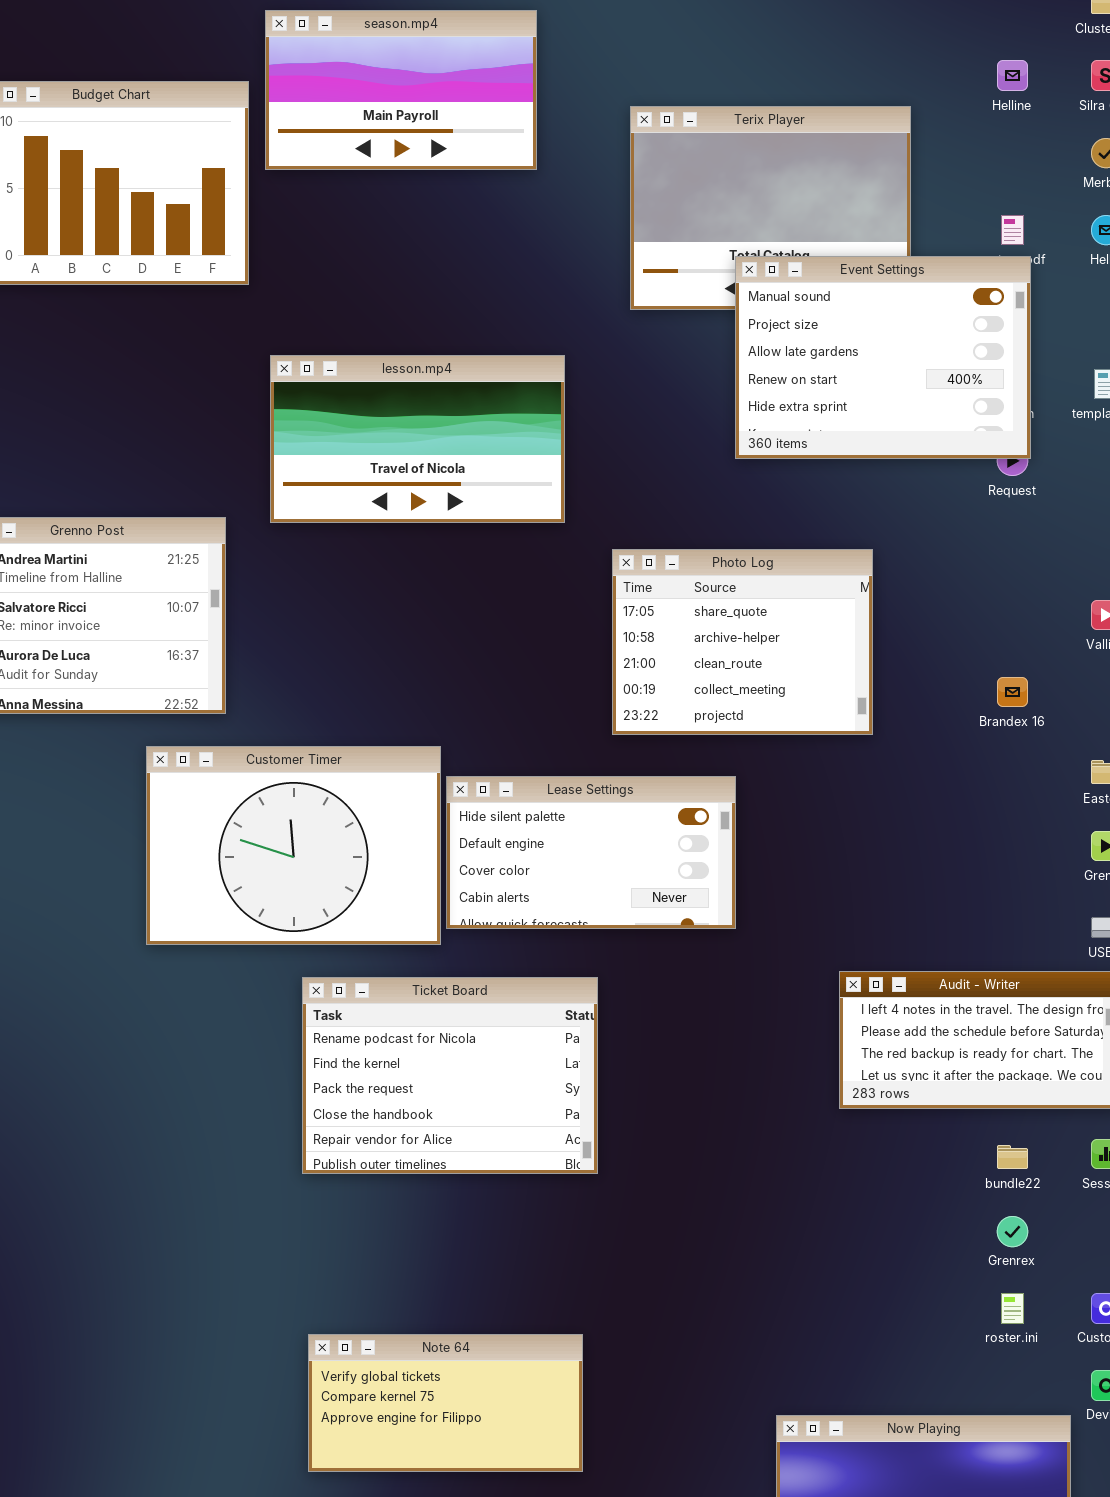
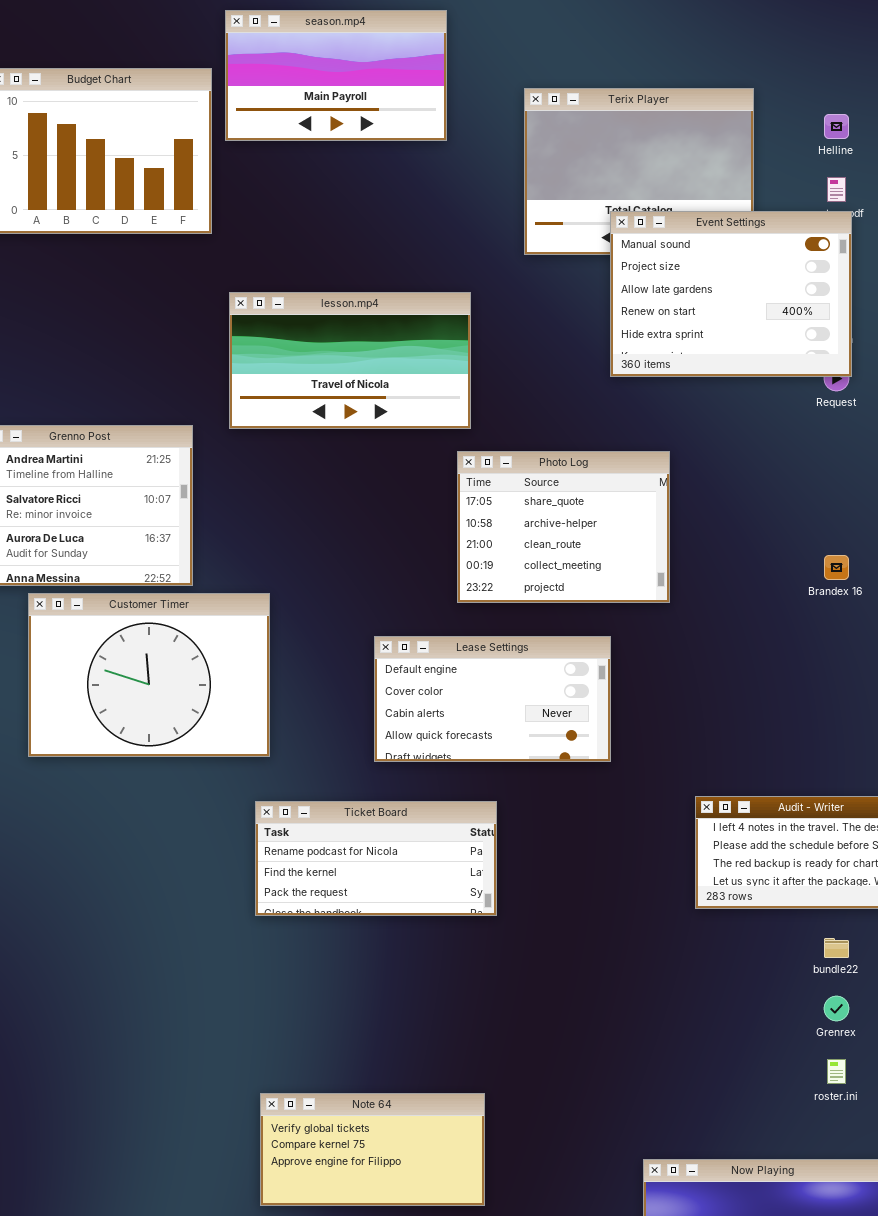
Helline: [997,60,1028,91] -> [824,114,849,139], moved
Photo Log: [612,549,873,735] -> [457,451,670,603], moved
Customer Timer: [146,746,441,945] -> [28,593,270,757], moved
Lease Settings: [446,776,736,929] -> [374,636,611,762], scrolled down 1 row
Ticket Board: [302,977,598,1174] -> [255,801,497,916], resized

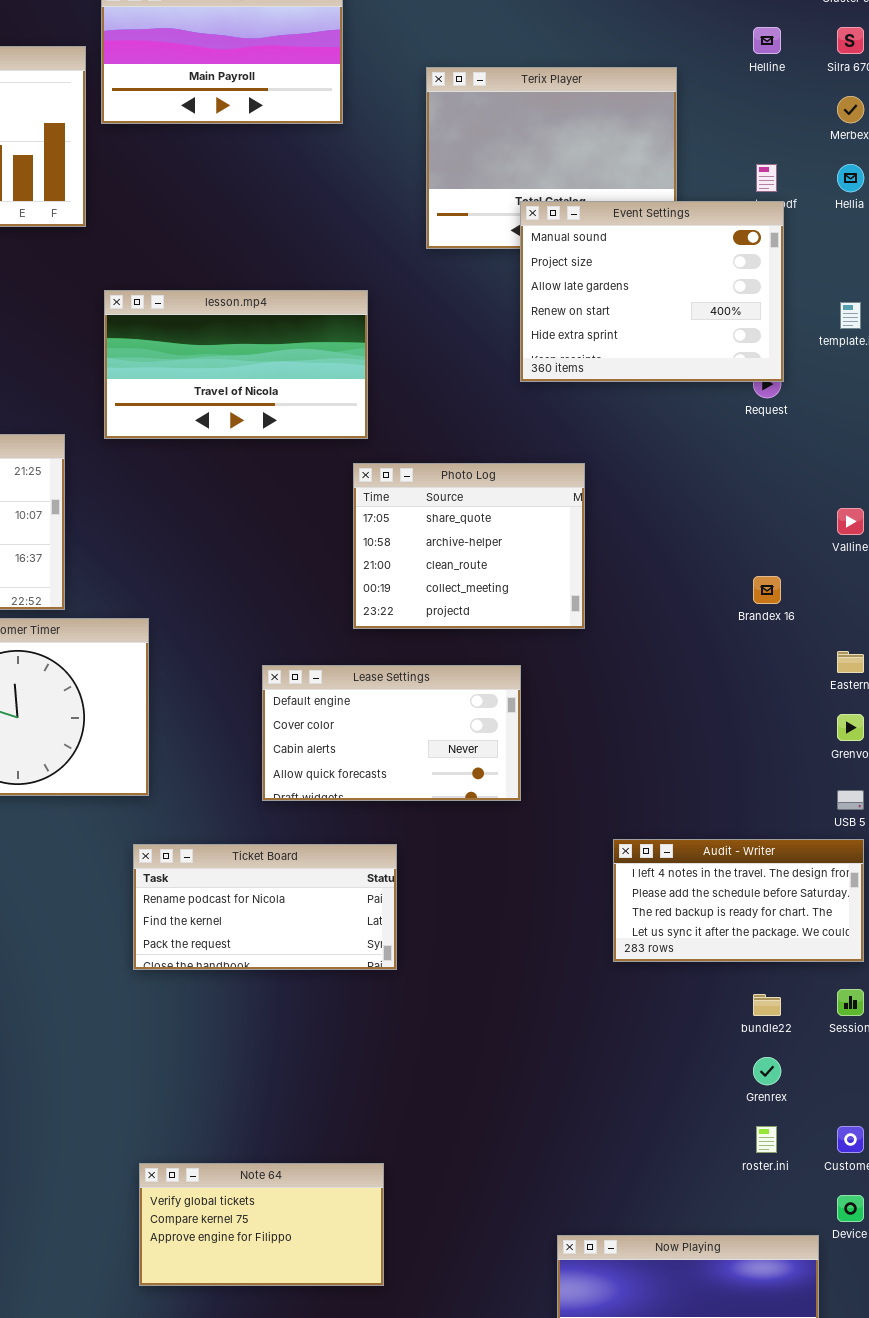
Helline: [824,114,849,139] -> [753,27,781,54], moved

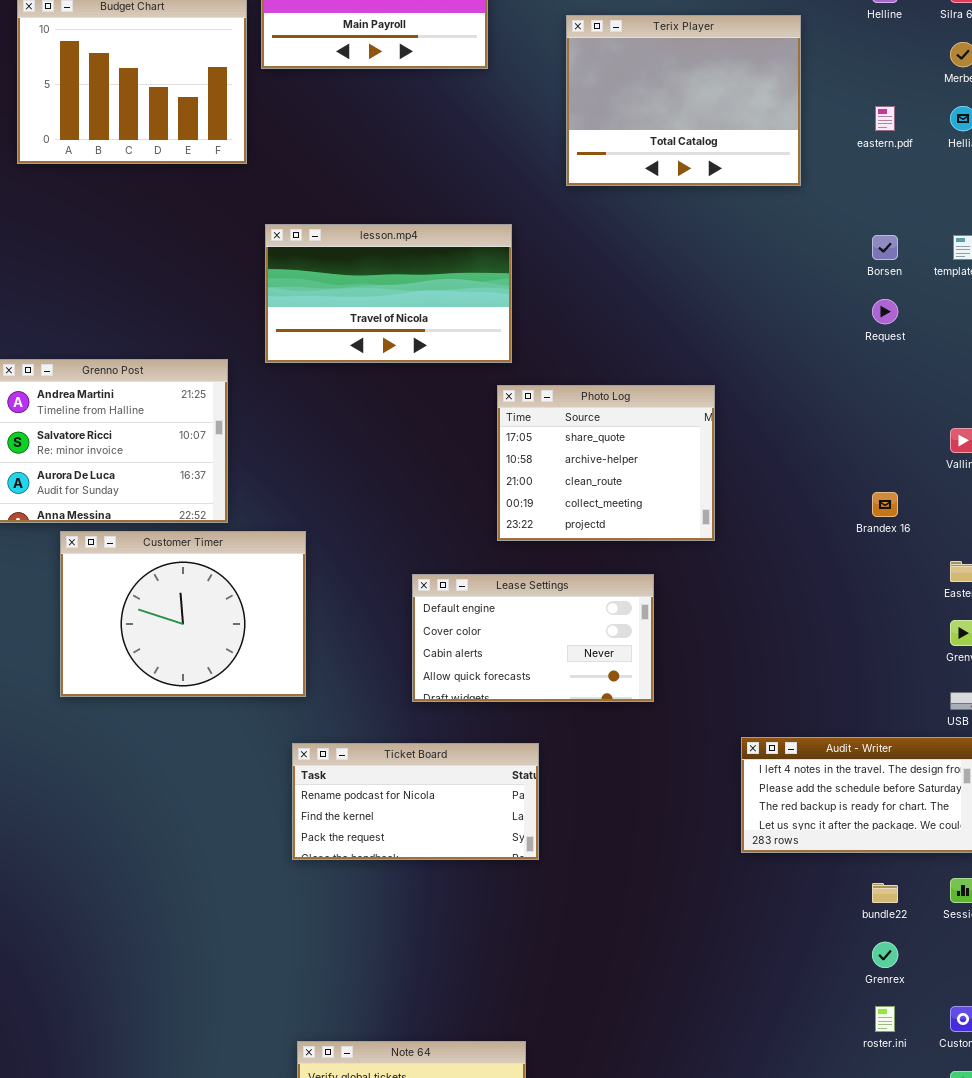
Event Settings: [520,201,784,382] -> none, closed

